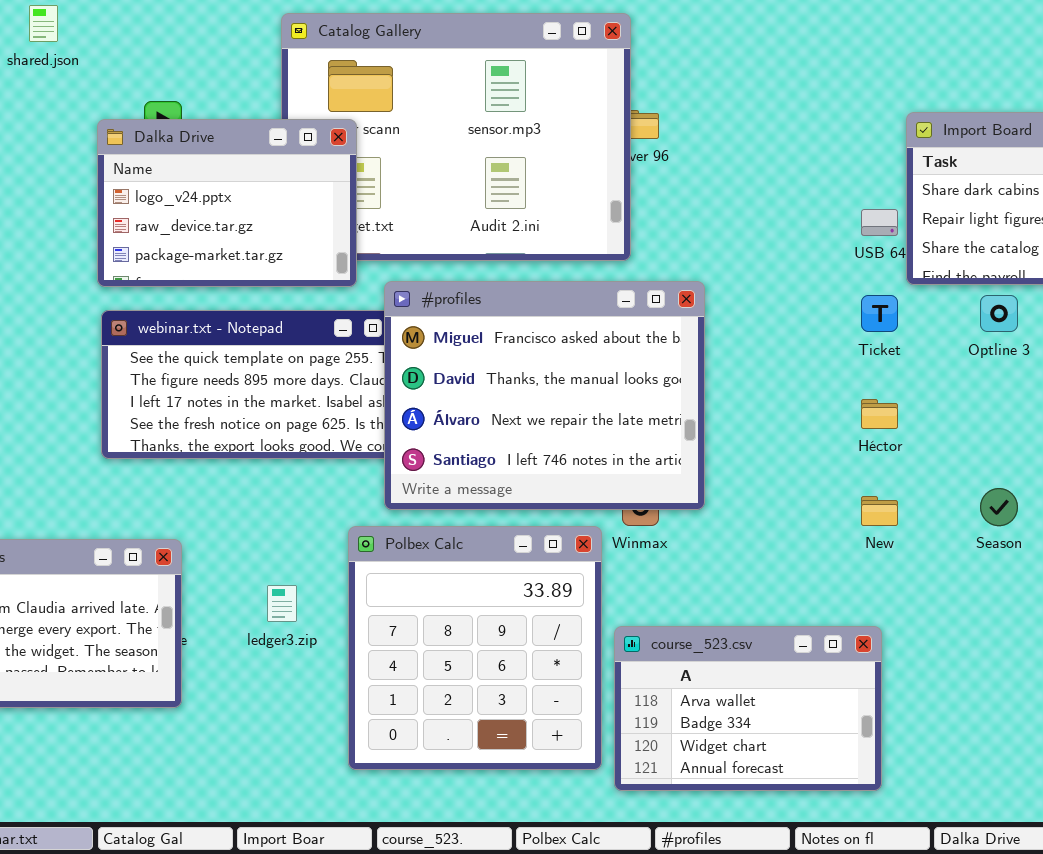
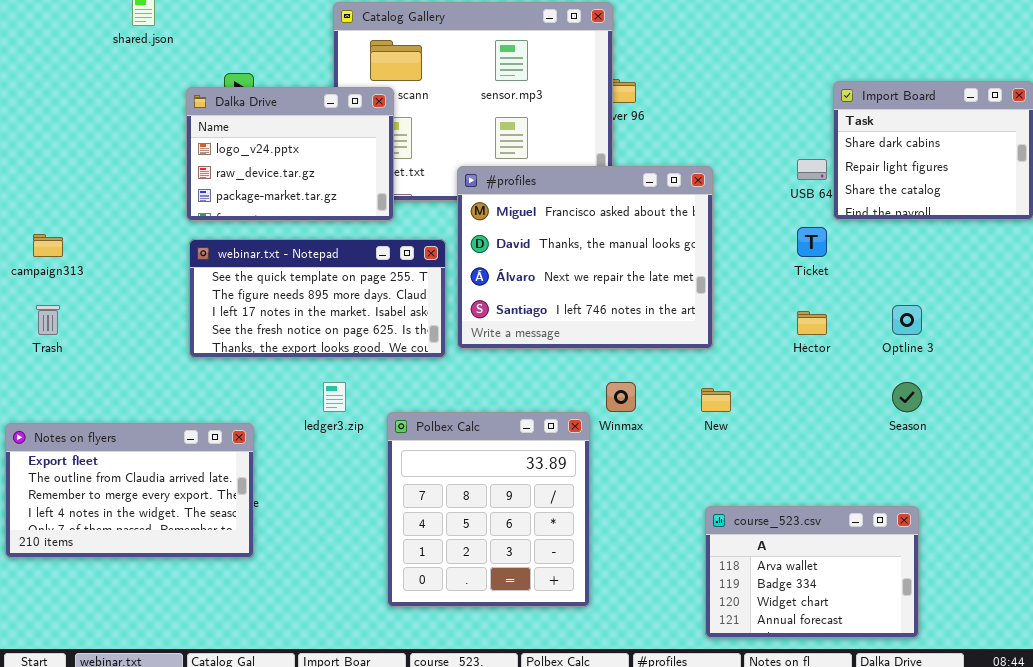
#profiles: [384,281,705,510] -> [457,166,713,349], moved
Optline 3: [980,295,1018,332] -> [892,305,922,335], moved
New: [861,496,898,526] -> [701,388,731,412], moved
ledger3.zip: [267,585,297,622] -> [323,382,346,412], moved
course_523.csv: [614,626,882,791] -> [705,506,919,638], moved

